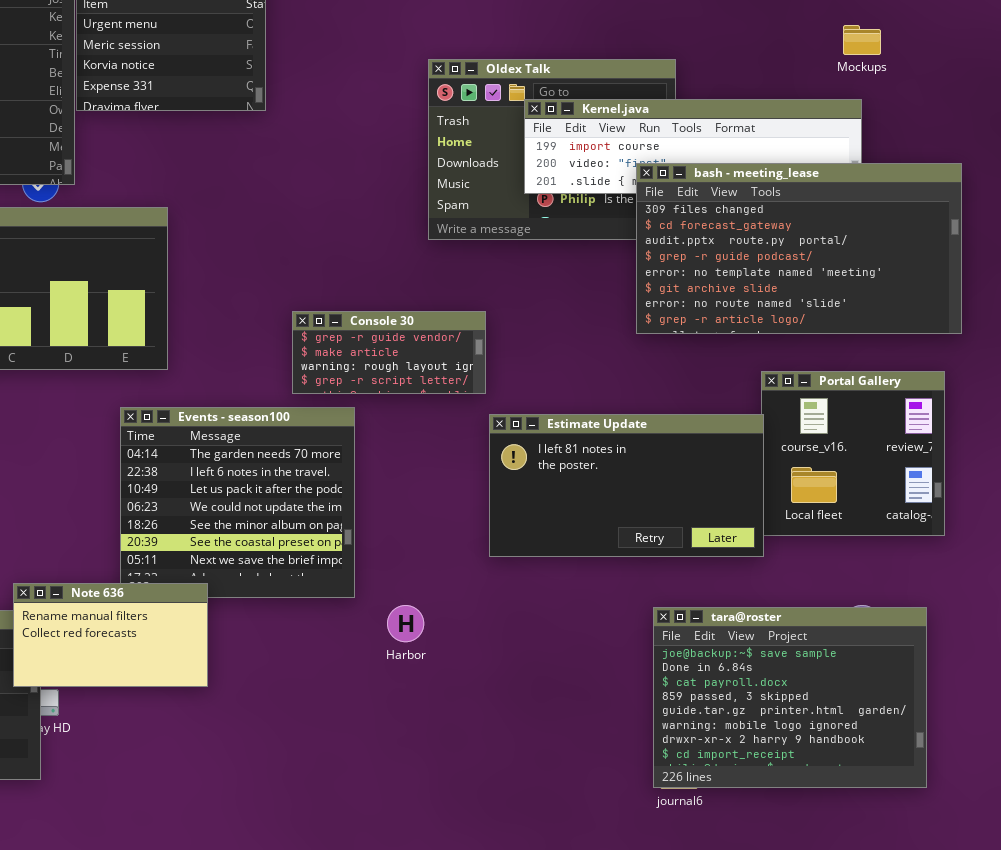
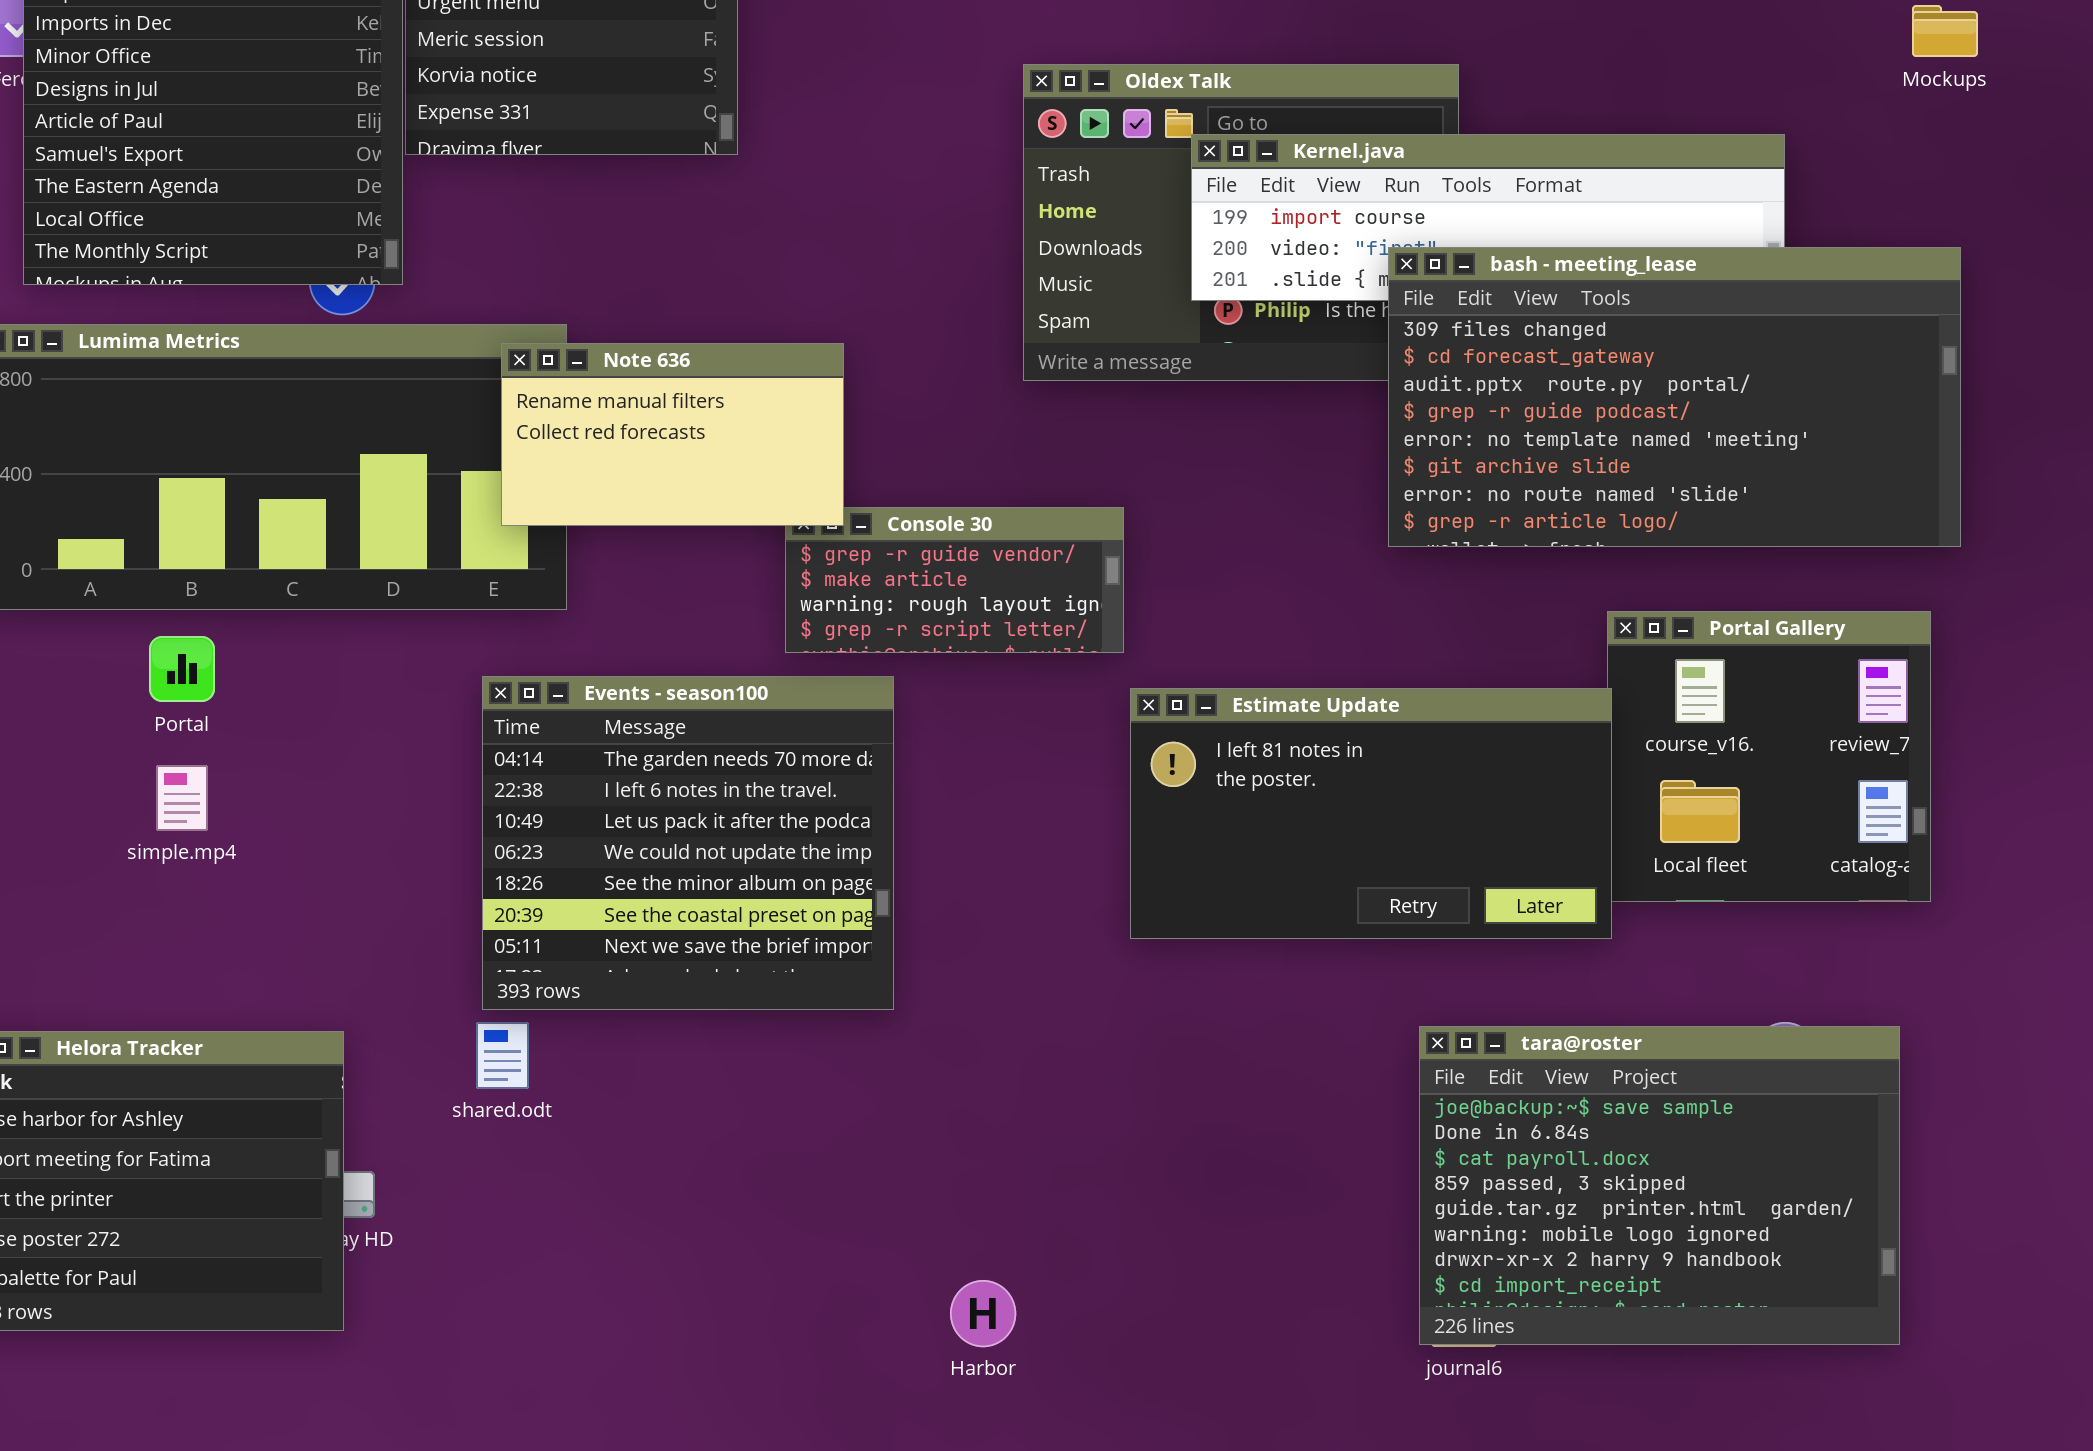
Mockups: [843,25,881,55] -> [1912,5,1978,57], moved
Note 636: [13,583,208,687] -> [501,343,844,526], moved
Harbor: [387,605,424,642] -> [950,1280,1016,1347], moved

